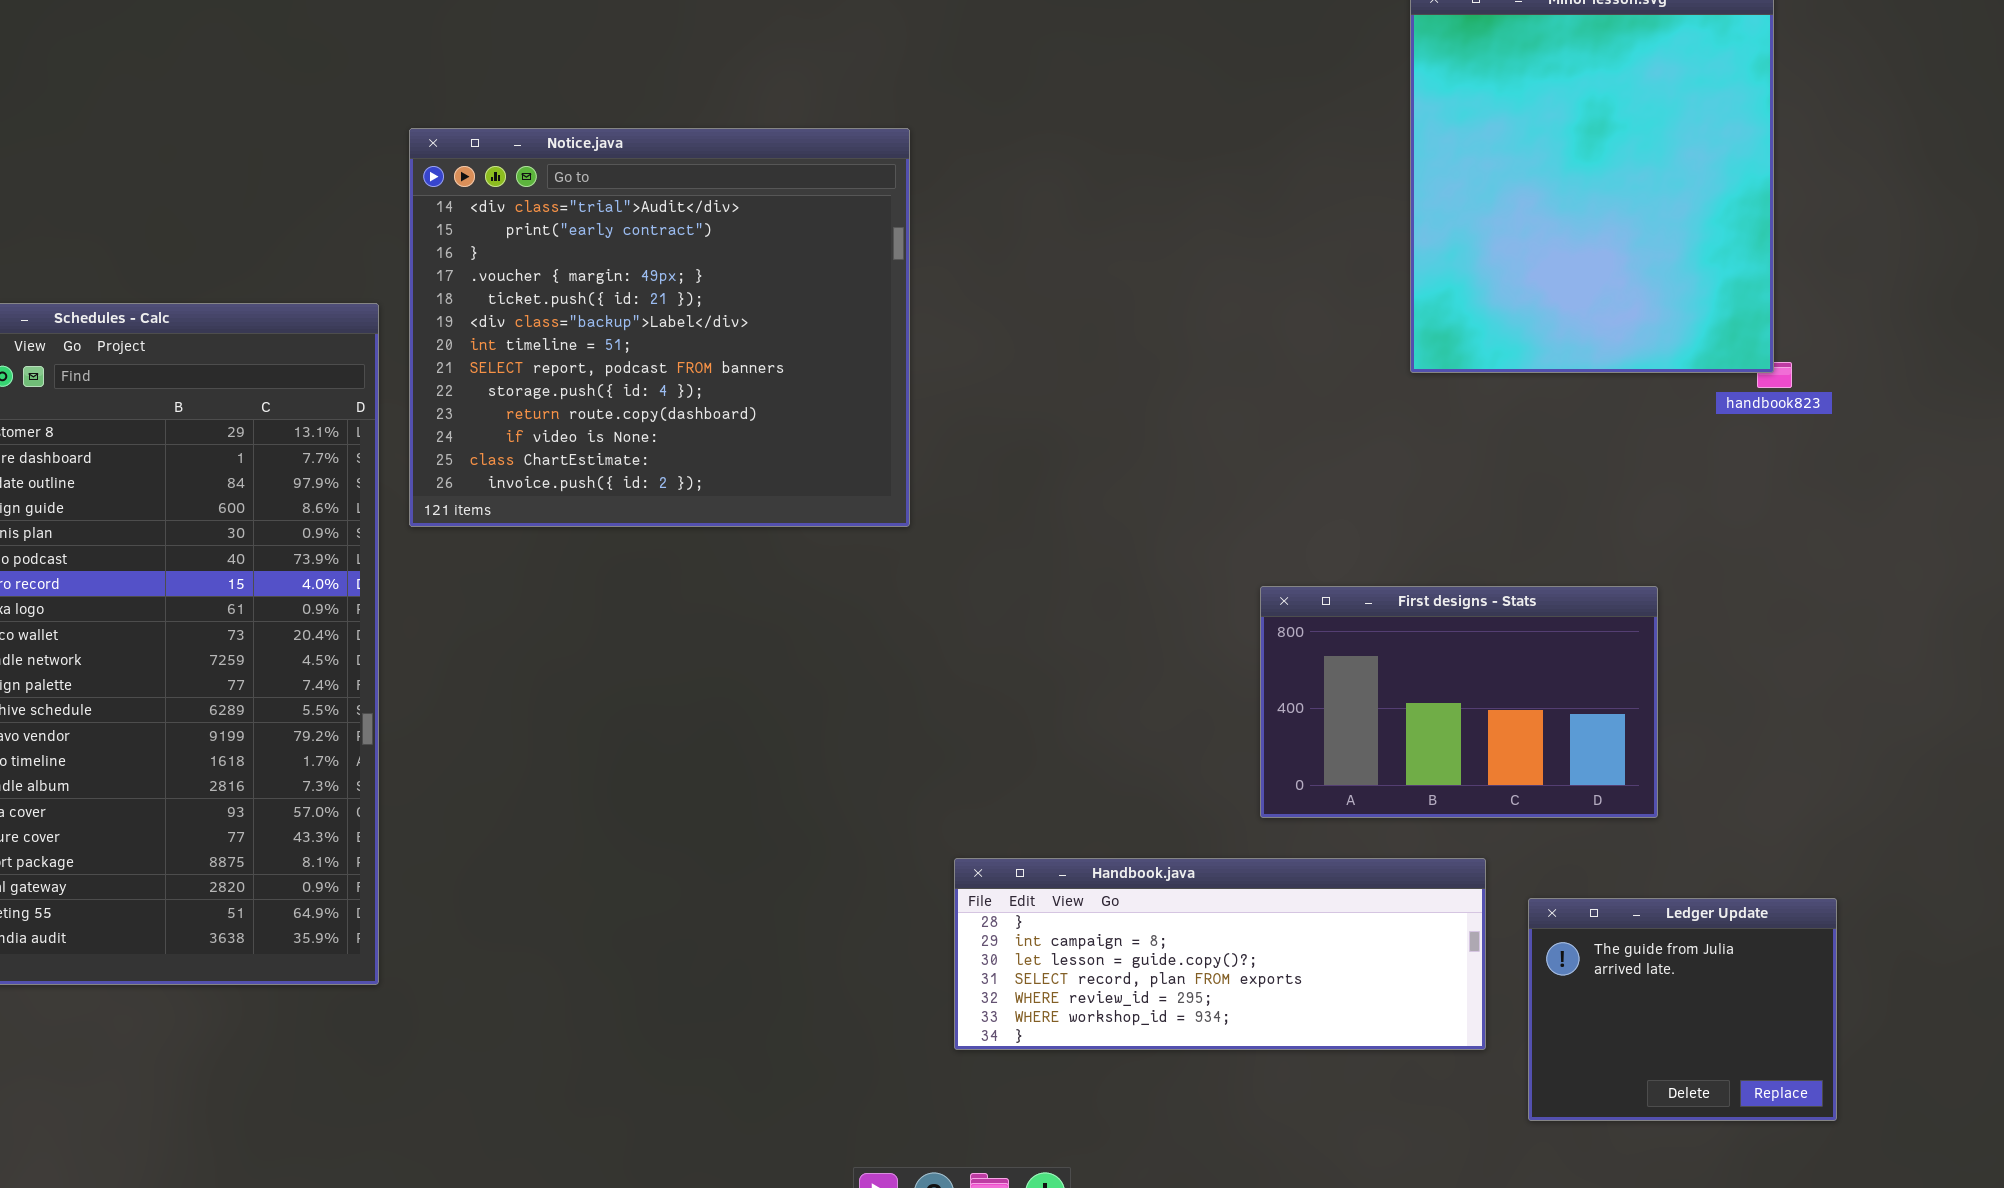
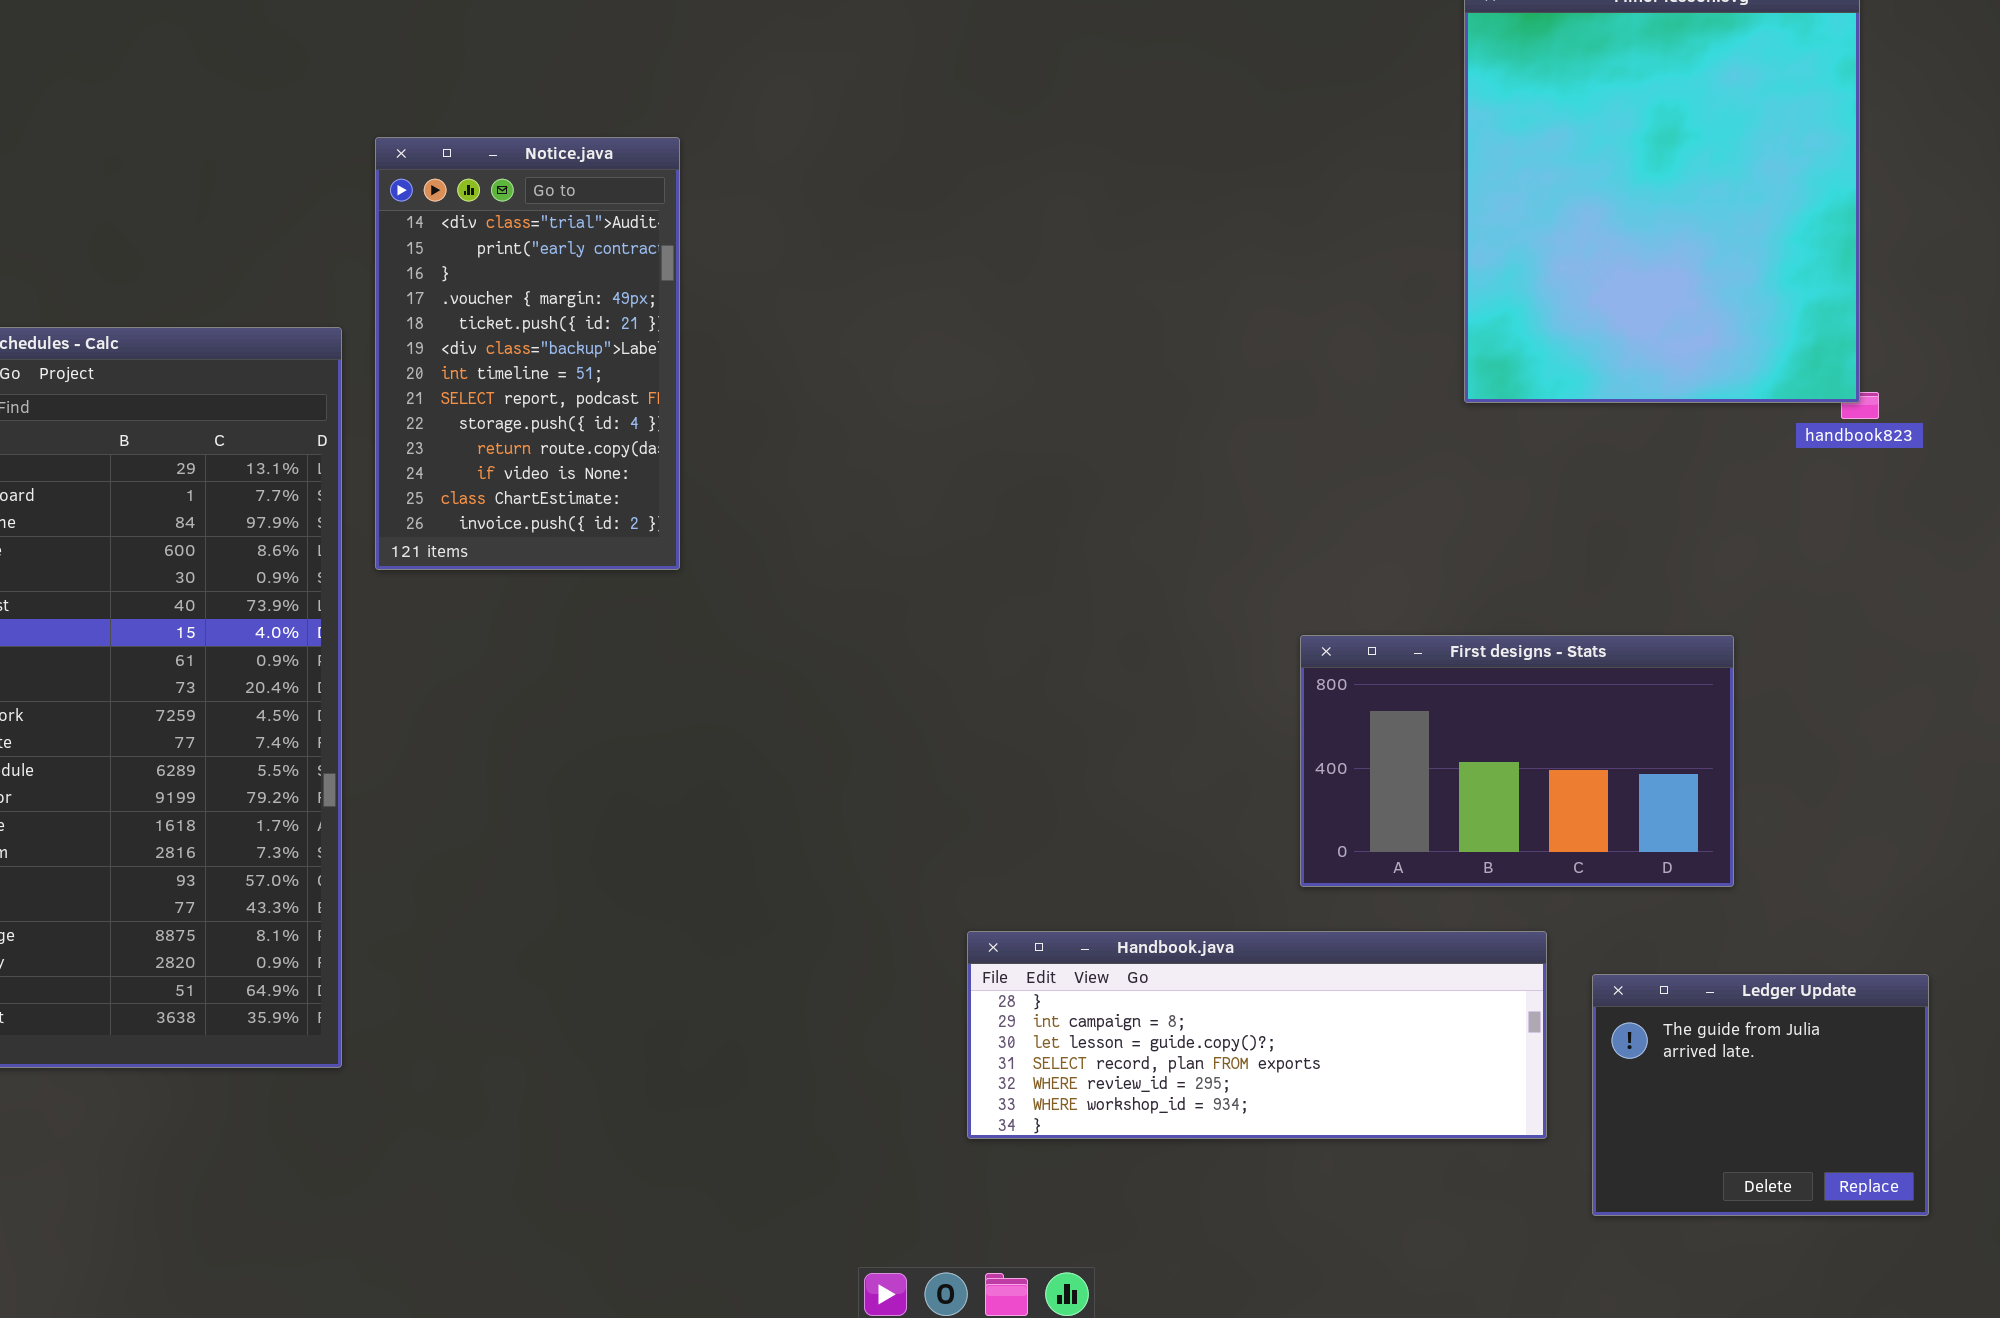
Notice.java: [409,128,910,527] -> [375,137,680,570], resized

